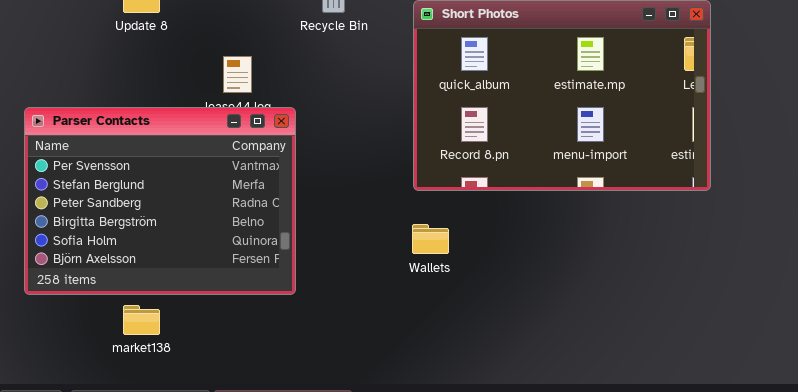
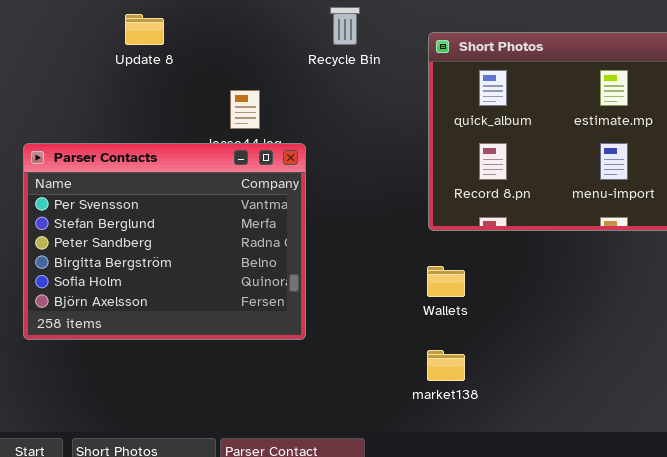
market138: [123,305,160,335] -> [427,350,465,381], moved

